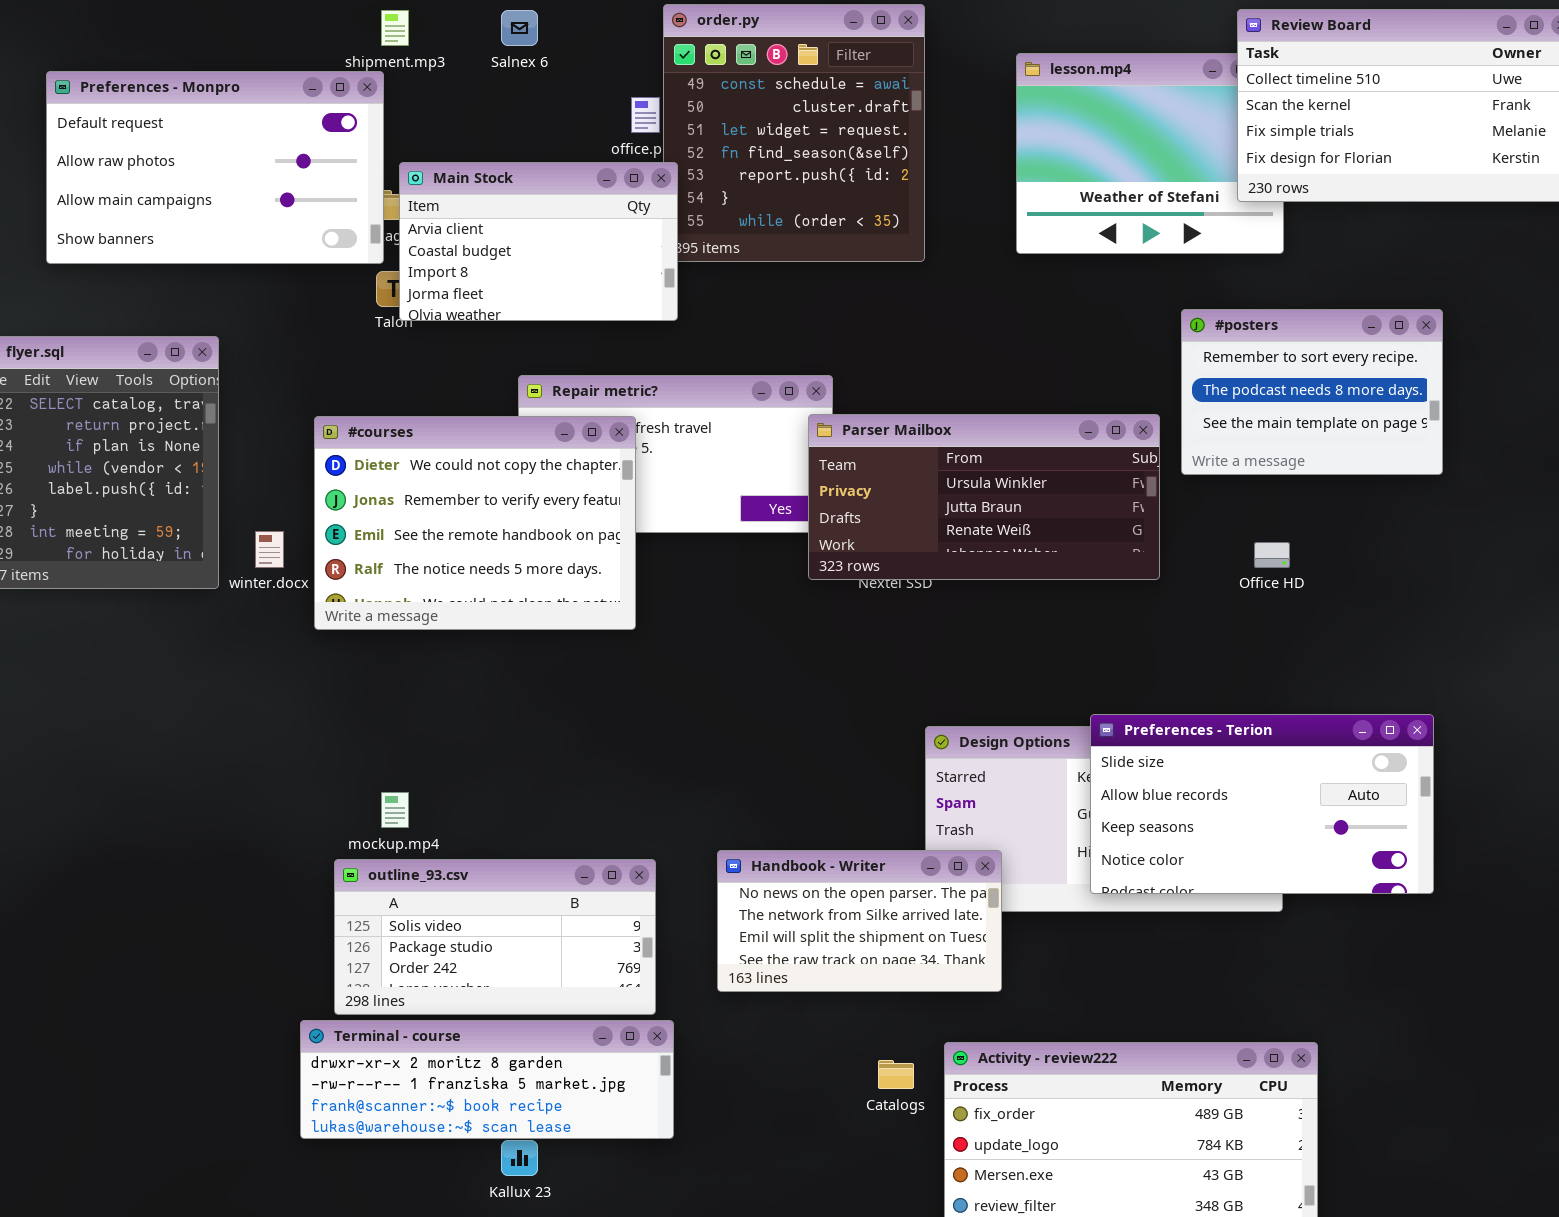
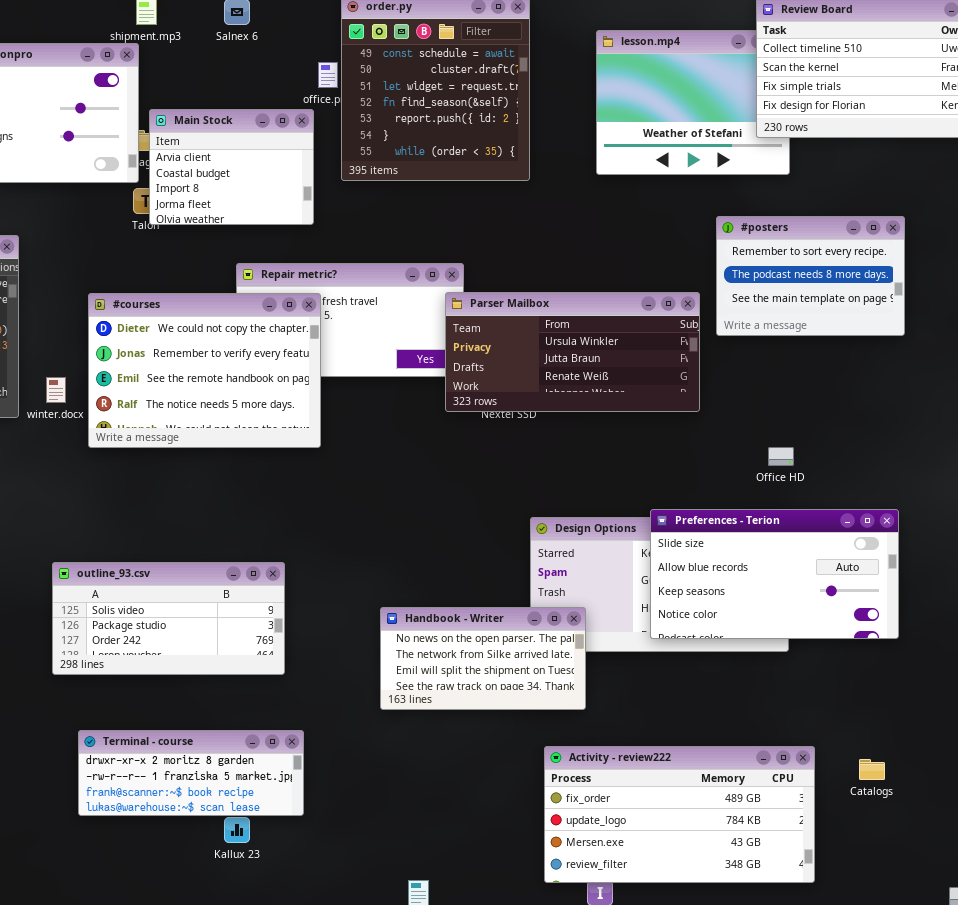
Main Stock: [399,162,678,321] -> [149,109,314,225], resized
Office HD: [1254,542,1290,568] -> [768,447,794,466], moved
outline_93.csv: [334,859,656,1015] -> [52,562,285,675], moved
Terminal - course: [300,1020,674,1139] -> [78,730,304,816], resized
Catalogs: [878,1060,914,1089] -> [859,759,885,780], moved

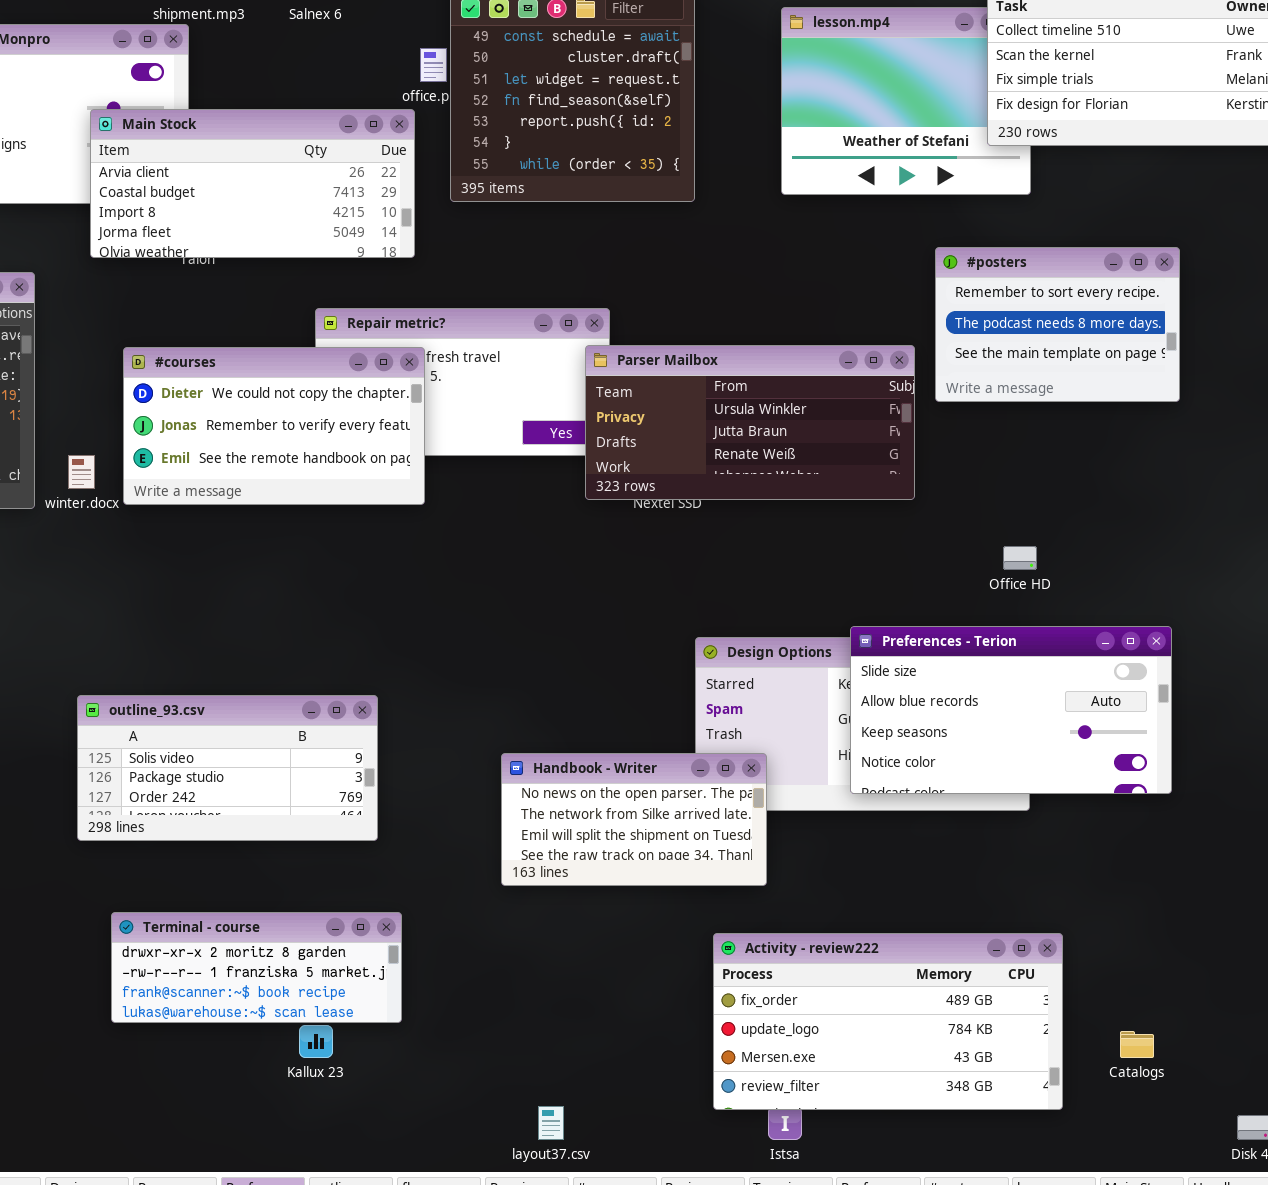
Main Stock: [149,109,314,225] -> [90,109,415,258], resized
#courses: [88,293,321,448] -> [123,347,425,505], resized
Catalogs: [859,759,885,780] -> [1120,1031,1154,1058], moved

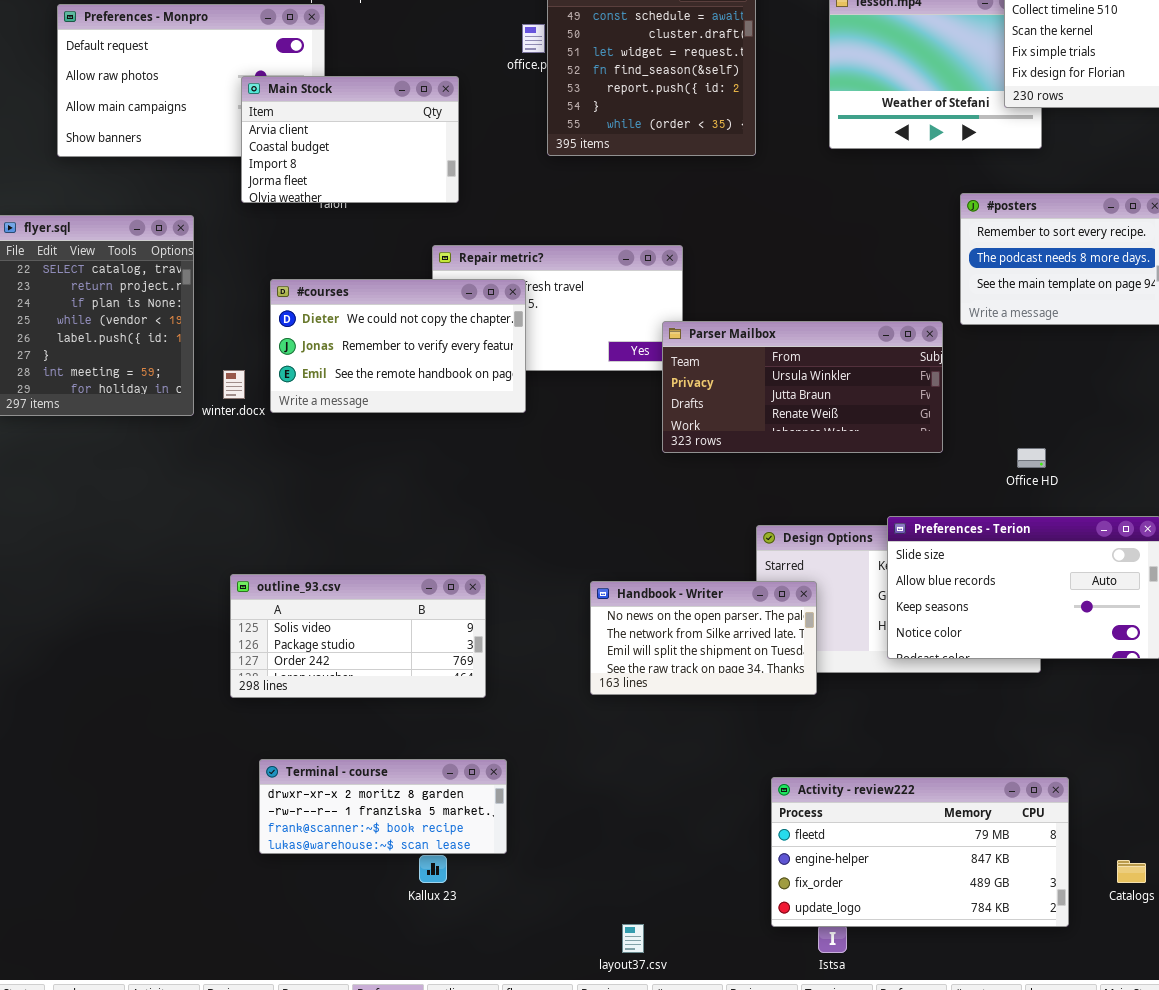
Main Stock: [90,109,415,258] -> [241,76,459,203], resized
Parser Mailbox: [585,345,915,500] -> [662,321,943,453], moved
Handbook - Writer: [501,753,767,886] -> [590,581,817,695], moved
Activity - review222: [713,933,1063,1110] -> [771,777,1069,927], scrolled up 2 rows

